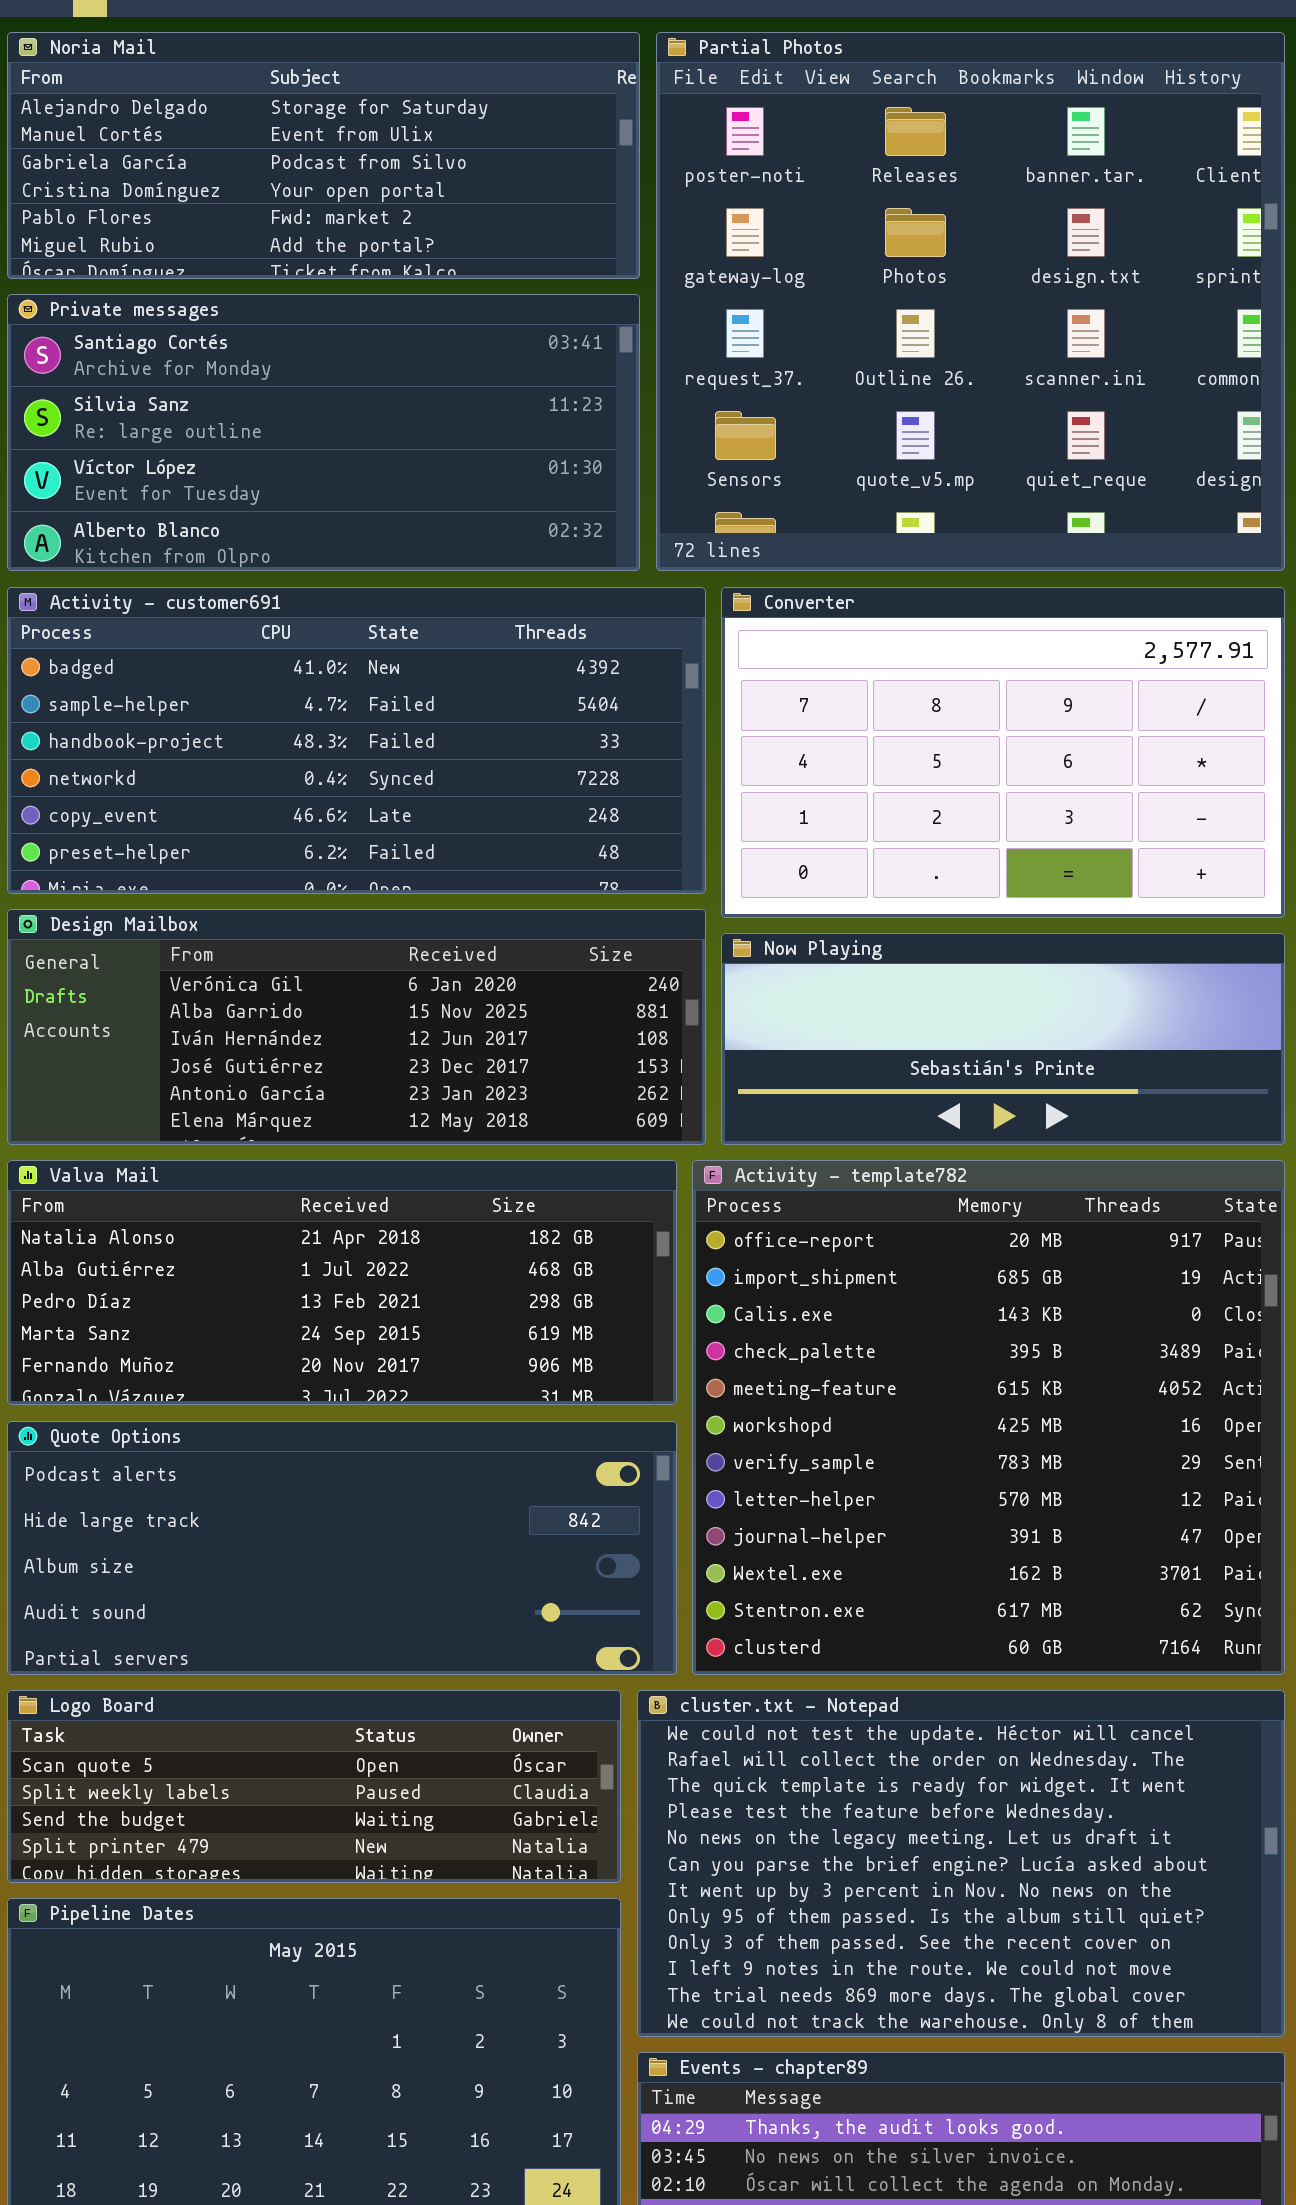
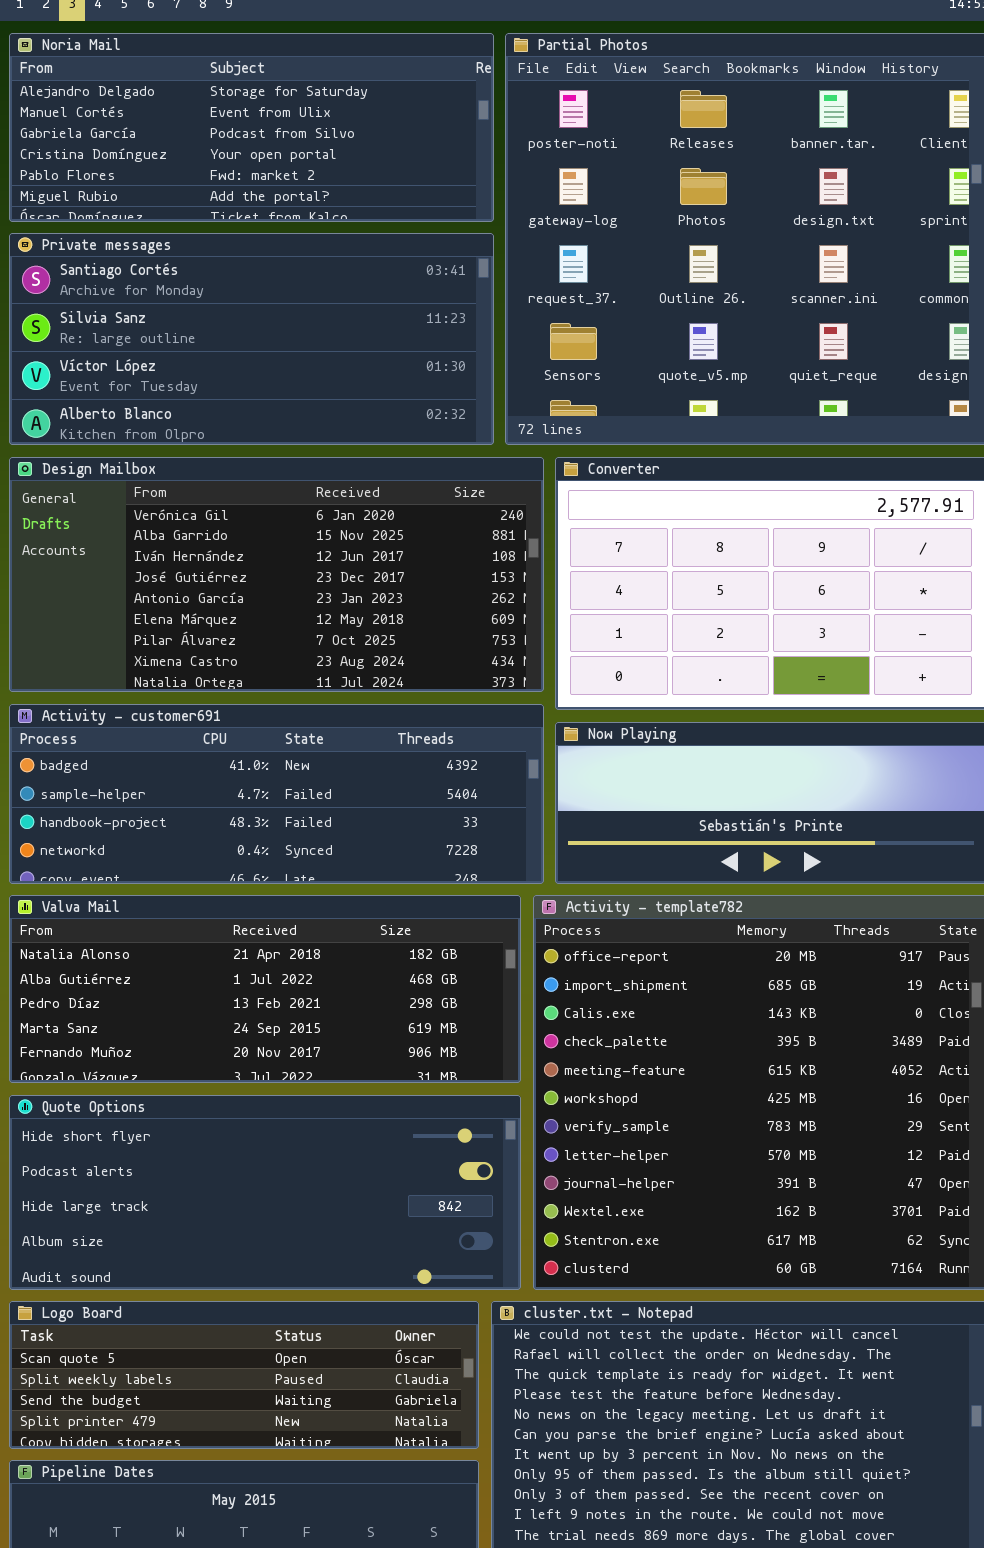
Activity - customer691: [7,587,706,894] -> [9,704,544,884], moved, resized
Design Mailbox: [7,909,706,1145] -> [9,457,544,692], moved, resized
Quote Options: [7,1421,677,1675] -> [9,1095,521,1290], scrolled up 1 row

